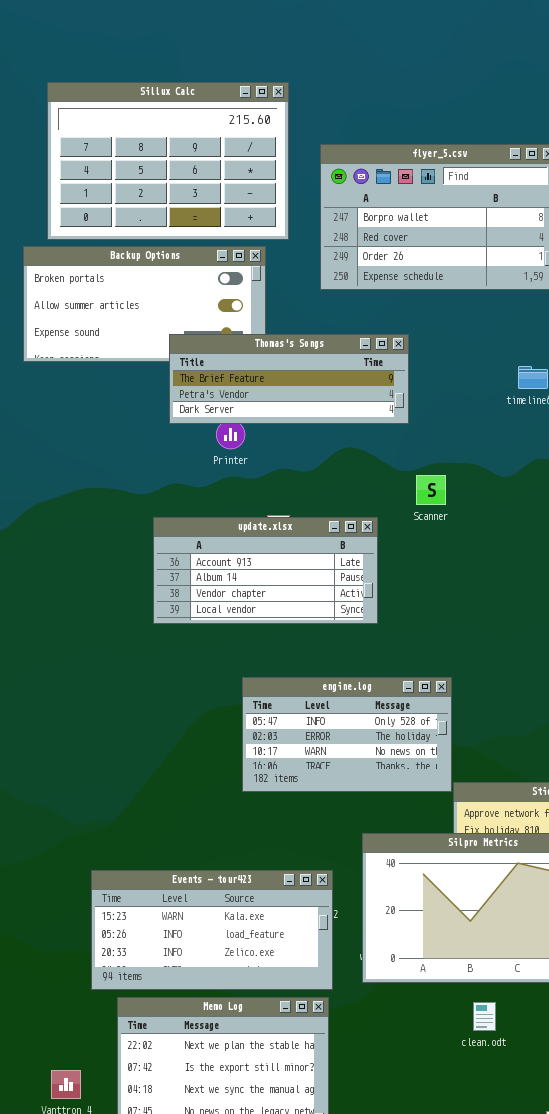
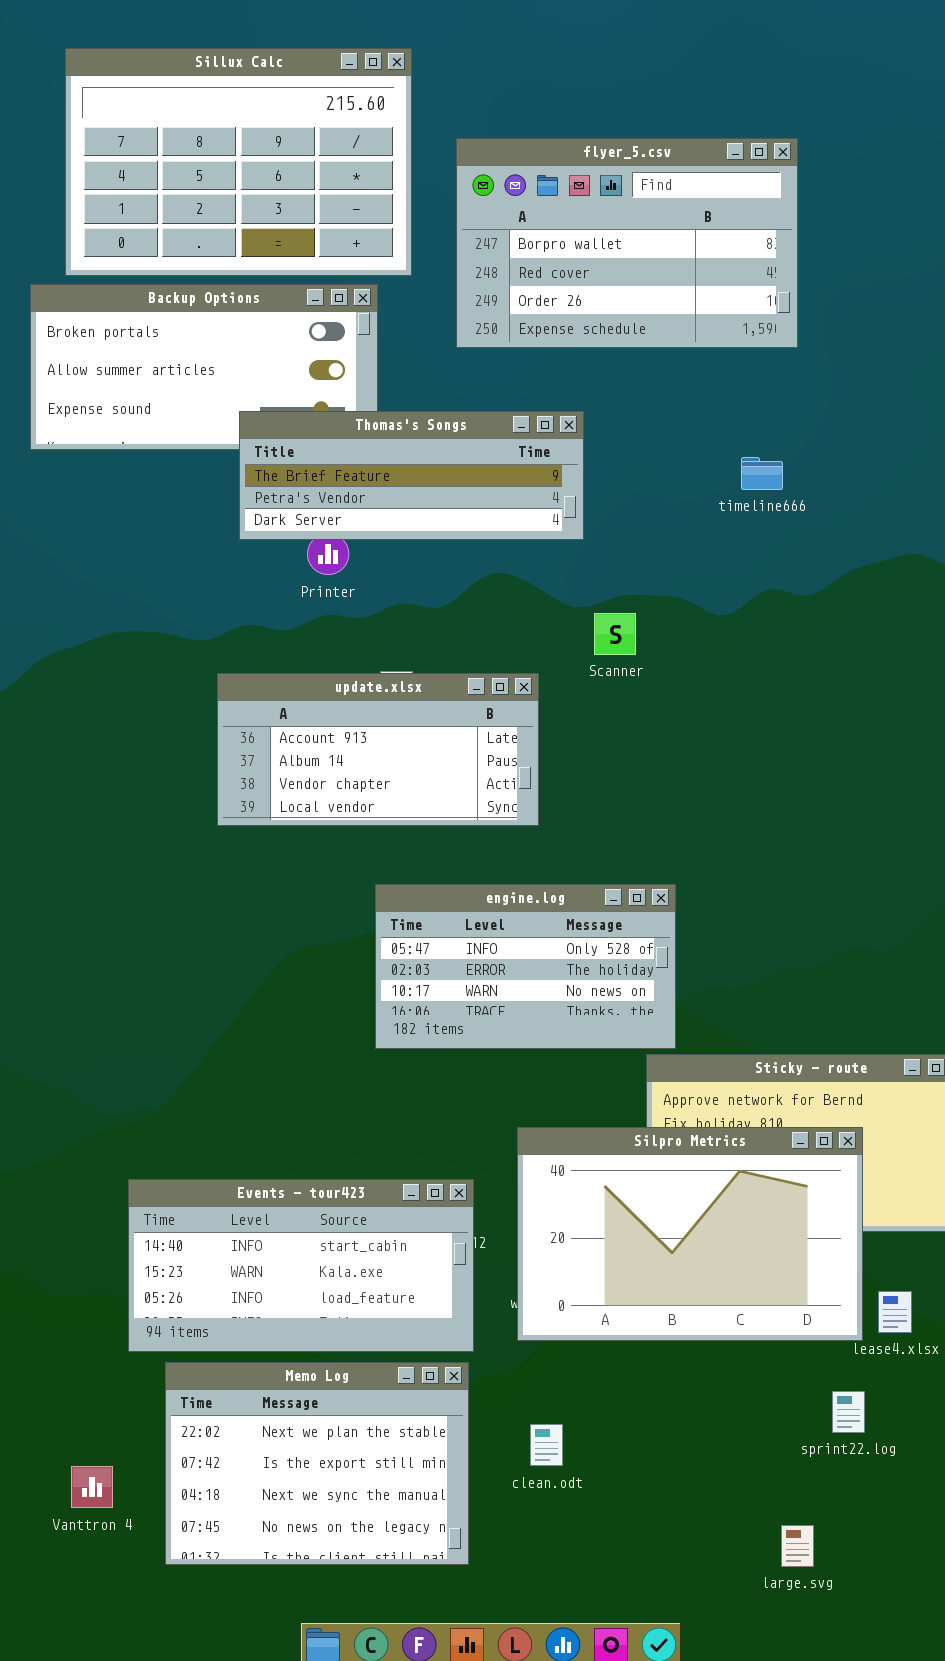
engine.log: [242,677,452,792] -> [375,884,676,1049], moved
Events - tour423: [91,870,333,990] -> [128,1179,474,1352], scrolled up 1 row
clean.odt: [473,1002,496,1031] -> [530,1424,563,1466], moved

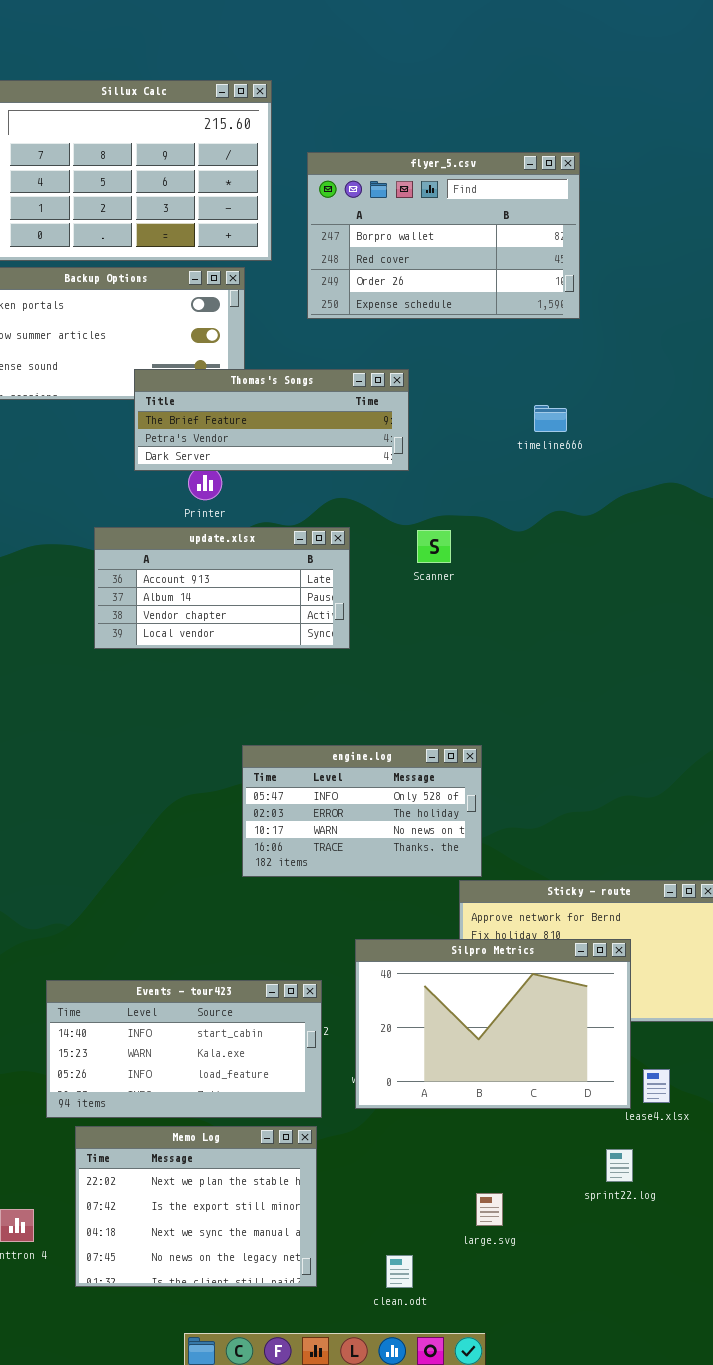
update.xlsx: [217,673,539,826] -> [94,527,350,649], moved
clean.odt: [530,1424,563,1466] -> [386,1255,413,1288], moved
large.svg: [781,1525,814,1567] -> [476,1193,503,1226], moved

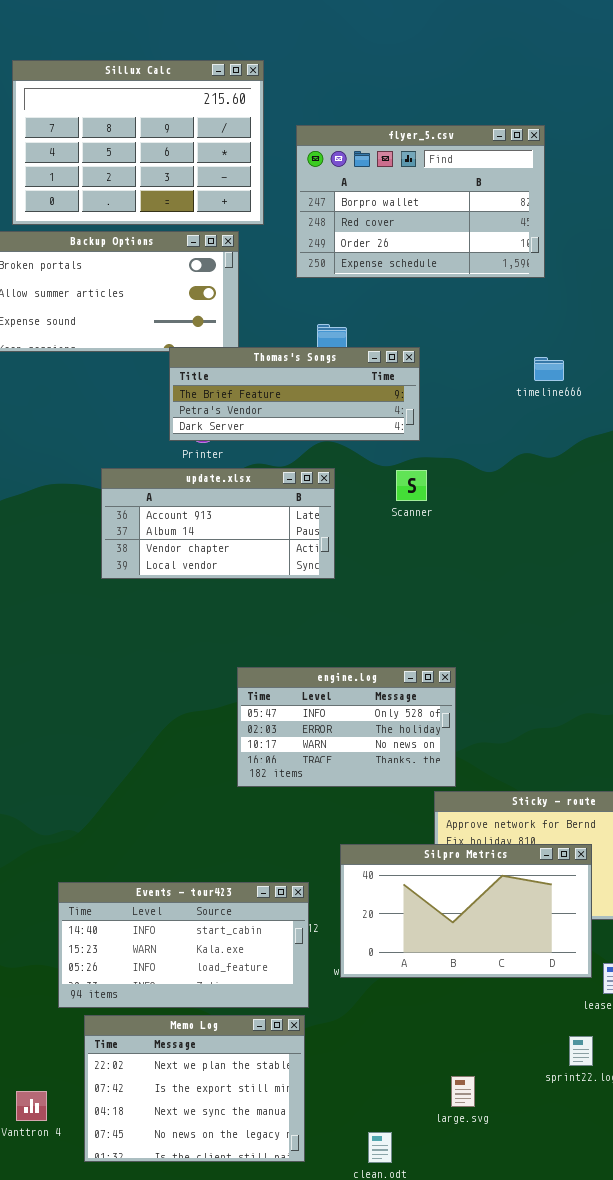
Thomas's Songs: [134,369,409,471] -> [169,347,420,441], moved
timeline666: [534,405,567,432] -> [534,357,564,381], moved
Silpro Metrics: [355,939,631,1109] -> [340,844,592,978], resized

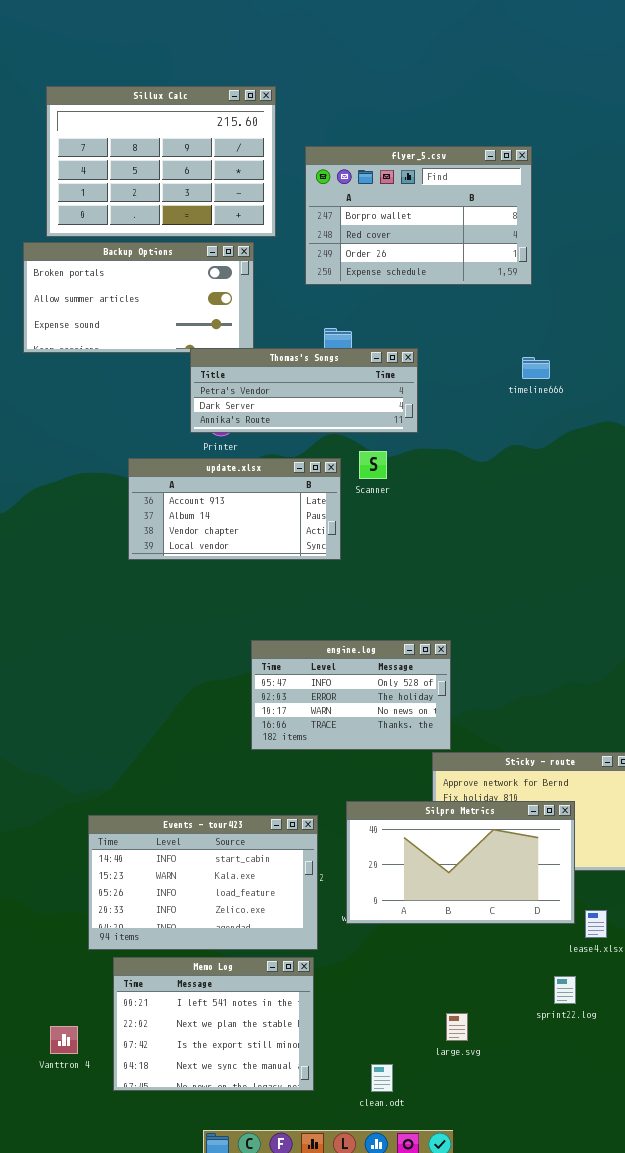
Thomas's Songs: [169,347,420,441] -> [190,348,418,433], scrolled down 1 row
Scanner: [396,470,427,501] -> [359,451,387,479], moved
Events - tour423: [58,882,309,1008] -> [88,815,318,950], resized
Memo Log: [84,1015,305,1162] -> [113,957,314,1091], scrolled up 1 row

